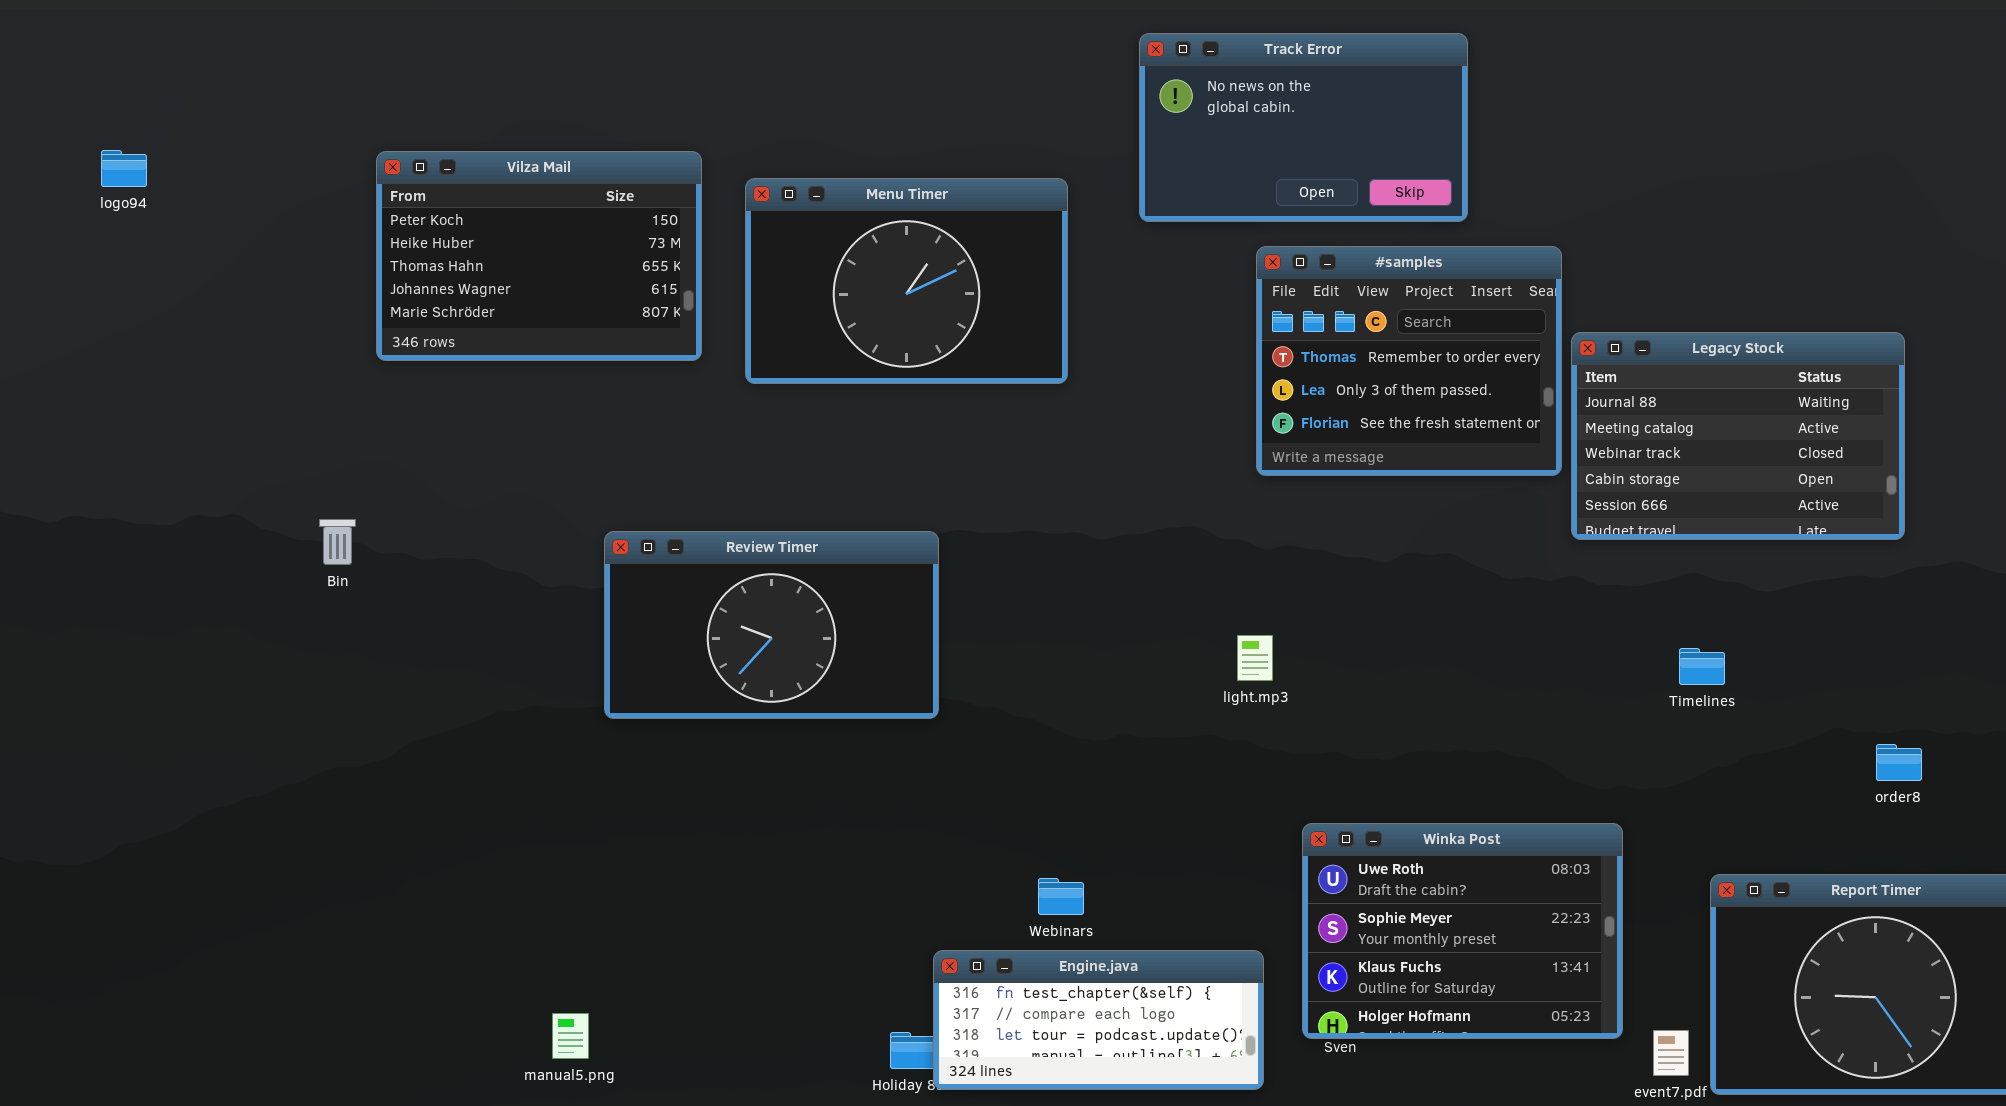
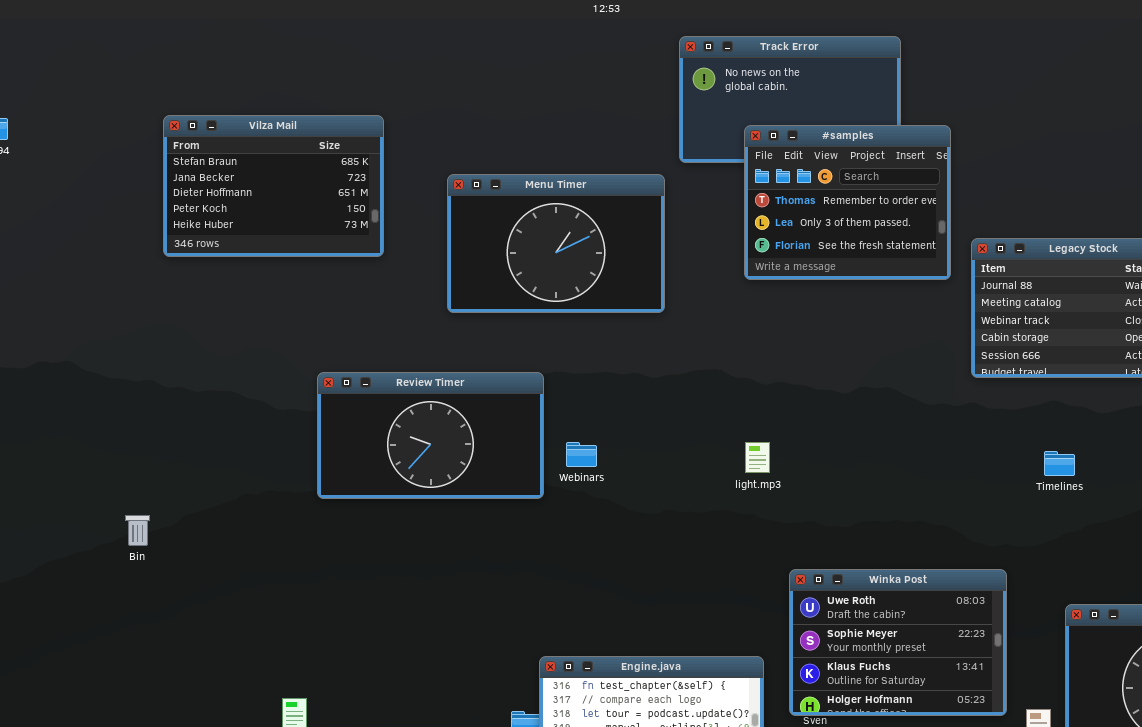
Vilza Mail: [376,151,702,361] -> [163,115,384,257], scrolled up 3 rows
Menu Timer: [745,178,1068,384] -> [447,174,665,313], moved
#samples: [1256,246,1562,476] -> [744,125,951,280], moved
Bin: [319,519,356,565] -> [125,515,150,546], moved
Webinars: [1038,878,1084,915] -> [566,442,597,467], moved

